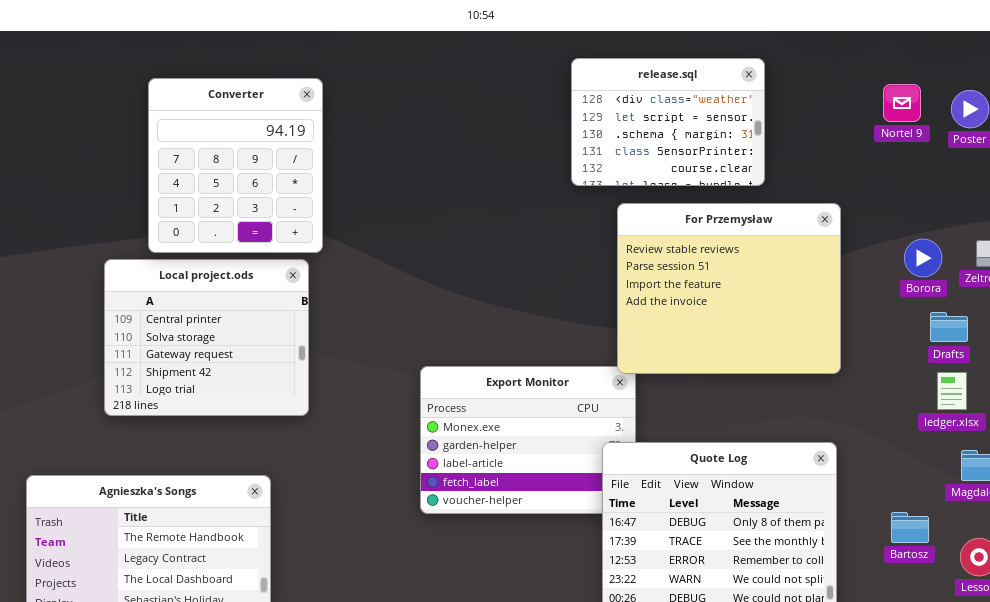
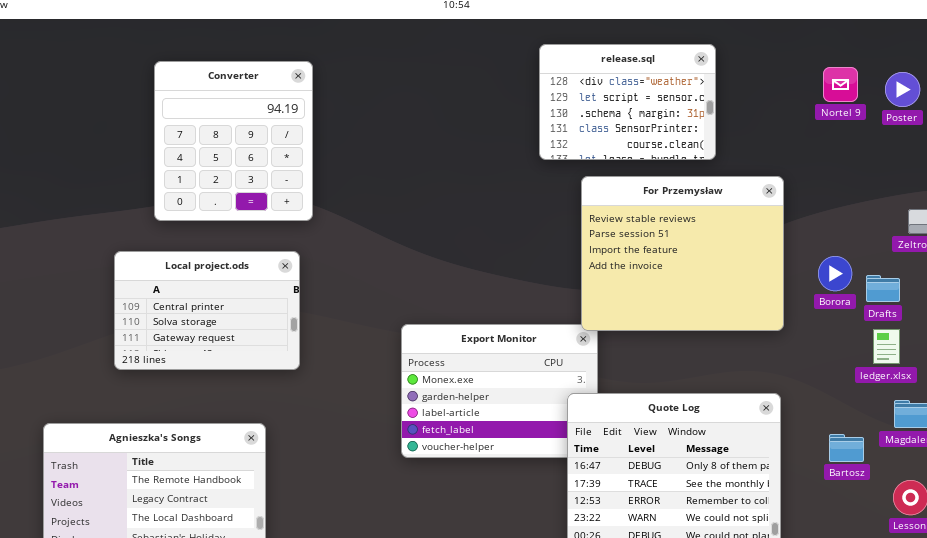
Borora: [904,239,942,277] -> [818,256,852,291], moved
Local project.ods: [104,259,309,416] -> [114,251,300,370], resized
Bartosz: [891,512,929,543] -> [829,434,864,462], moved

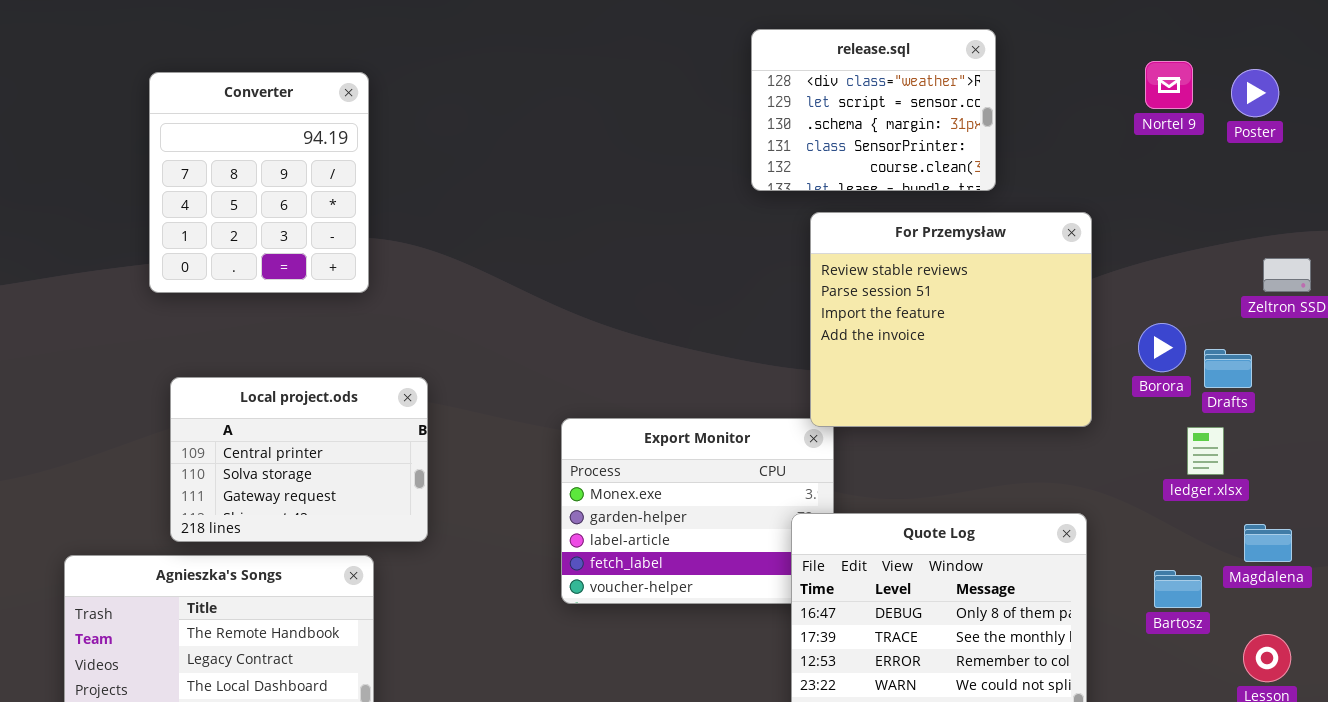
Converter: [154,61,313,221] -> [149,72,369,293], moved
Local project.ods: [114,251,300,370] -> [170,377,428,542], moved
ledger.xlsx: [873,329,900,364] -> [1187,427,1224,475], moved

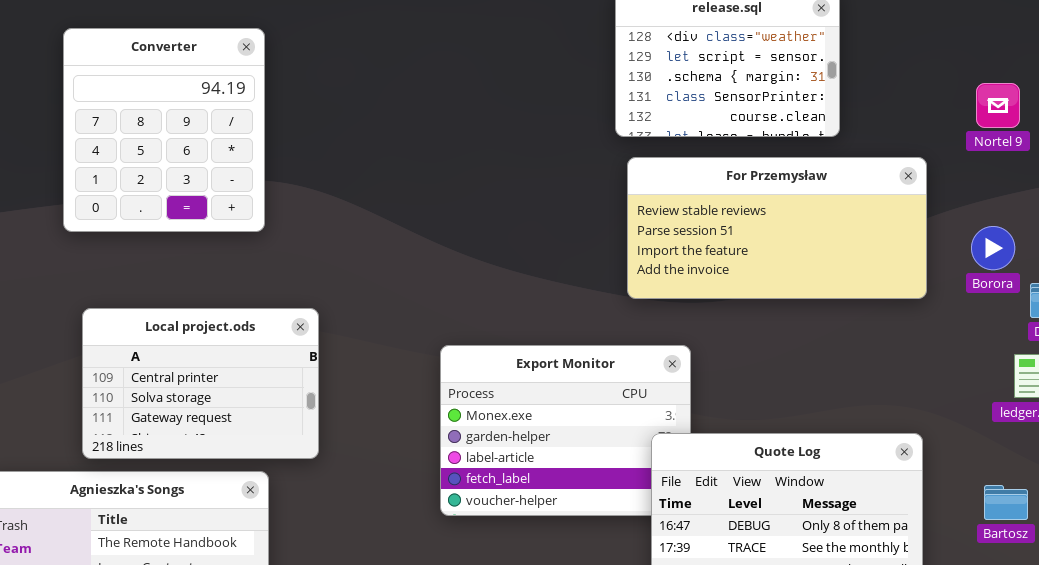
Nortel 9: [1145,61,1193,109] -> [976,83,1020,128], moved
For Przemysław: [810,212,1092,427] -> [627,157,927,299], resized
Borora: [1138,323,1186,372] -> [971,226,1015,270], moved

